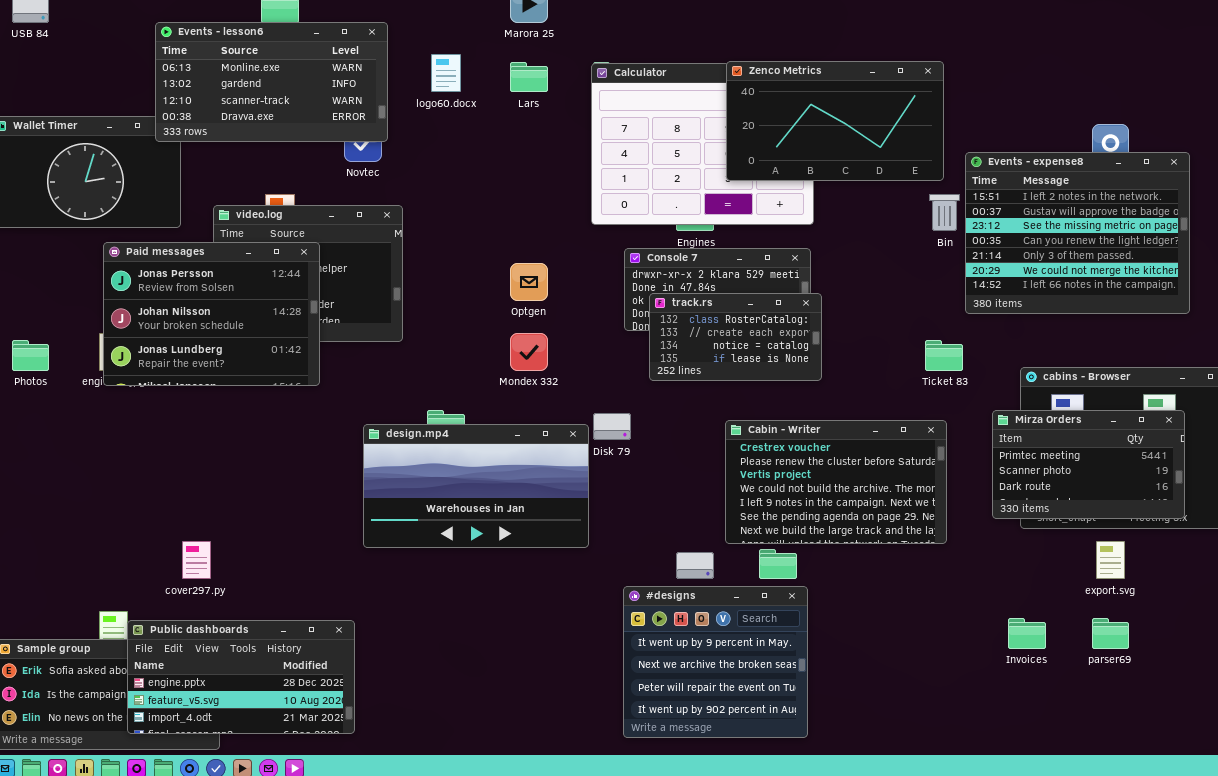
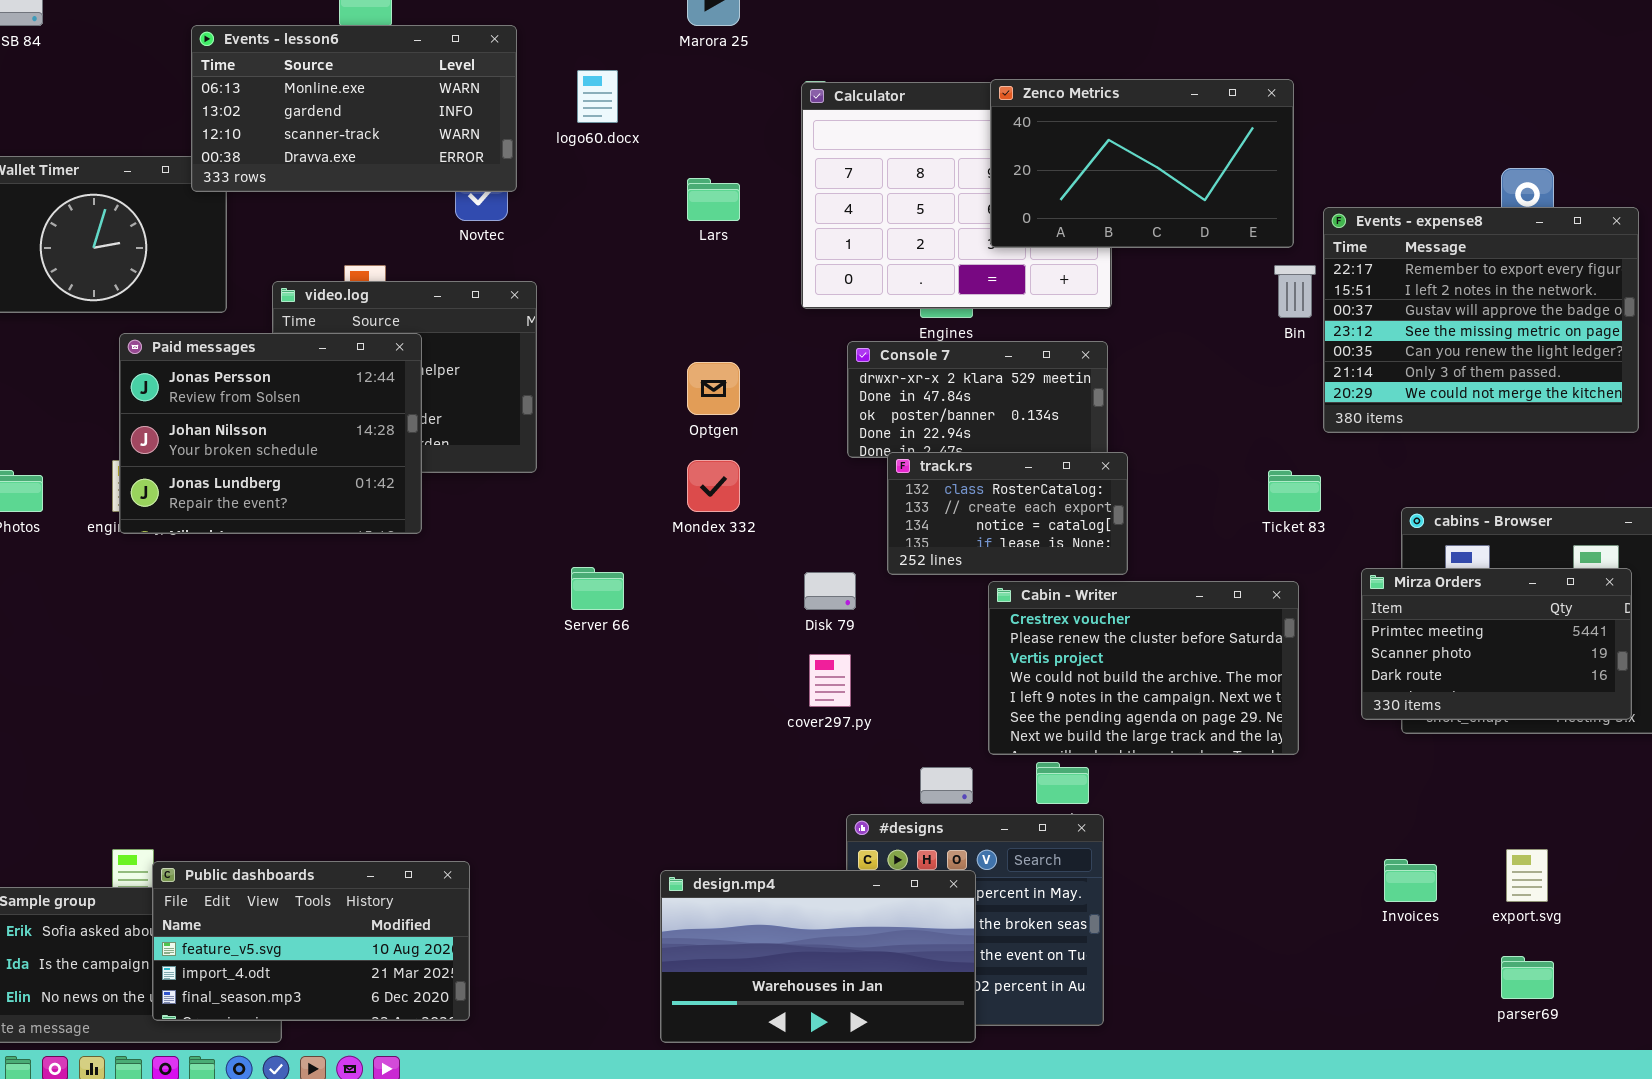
Lars: [510,62,548,92] -> [687,178,740,221], moved
Events - expense8: [965,152,1190,314] -> [1323,207,1639,433], scrolled up 1 row
track.rs: [649,293,822,381] -> [887,452,1128,575], moved
design.mp4: [363,424,589,548] -> [660,870,976,1043], moved
cover297.py: [182,541,211,579] -> [809,654,851,707], moved
export.svg: [1096,541,1125,579] -> [1506,849,1548,902], moved
parser69: [1092,618,1129,649] -> [1501,956,1554,999], moved
Public dashboards: [127,620,355,734] -> [152,861,470,1021], scrolled down 1 row

